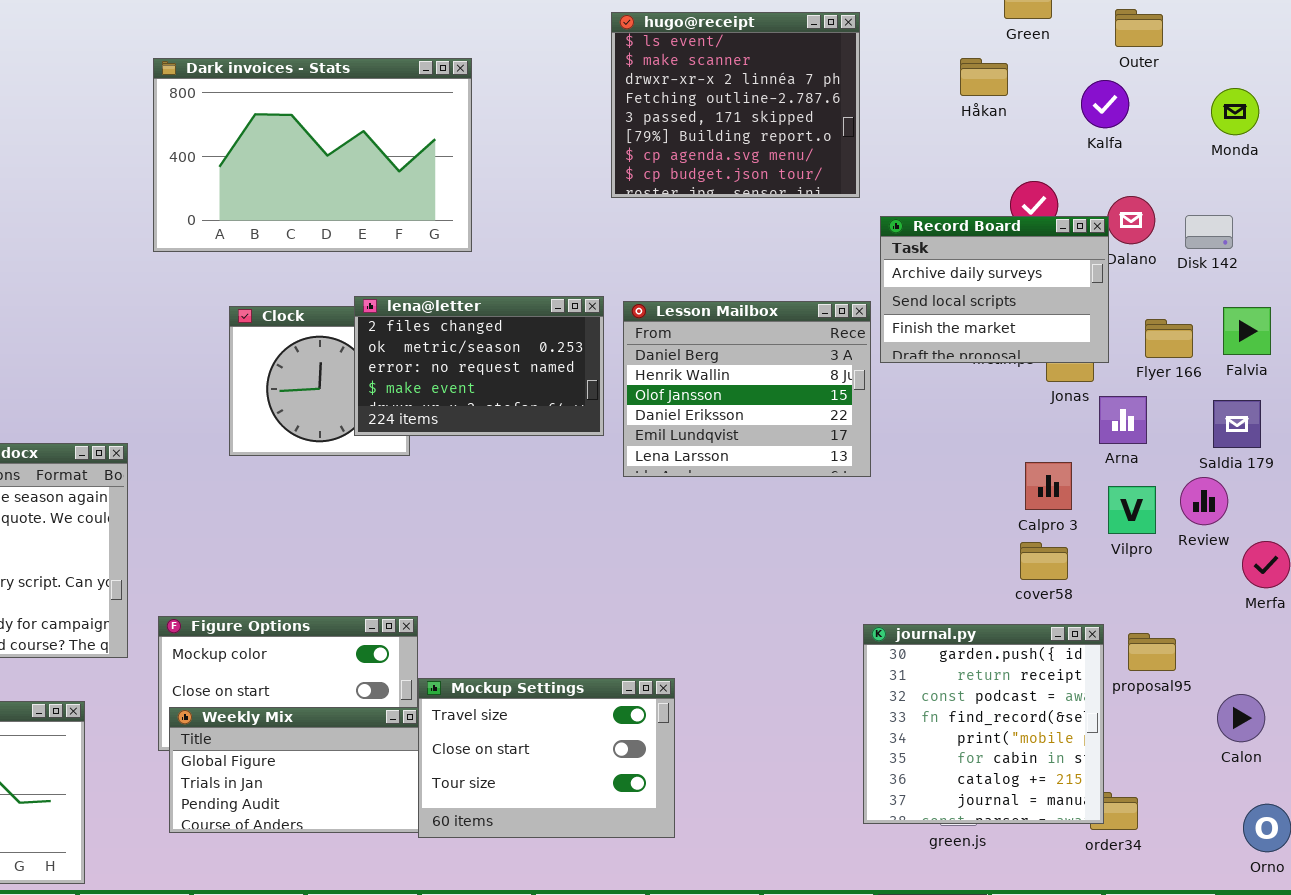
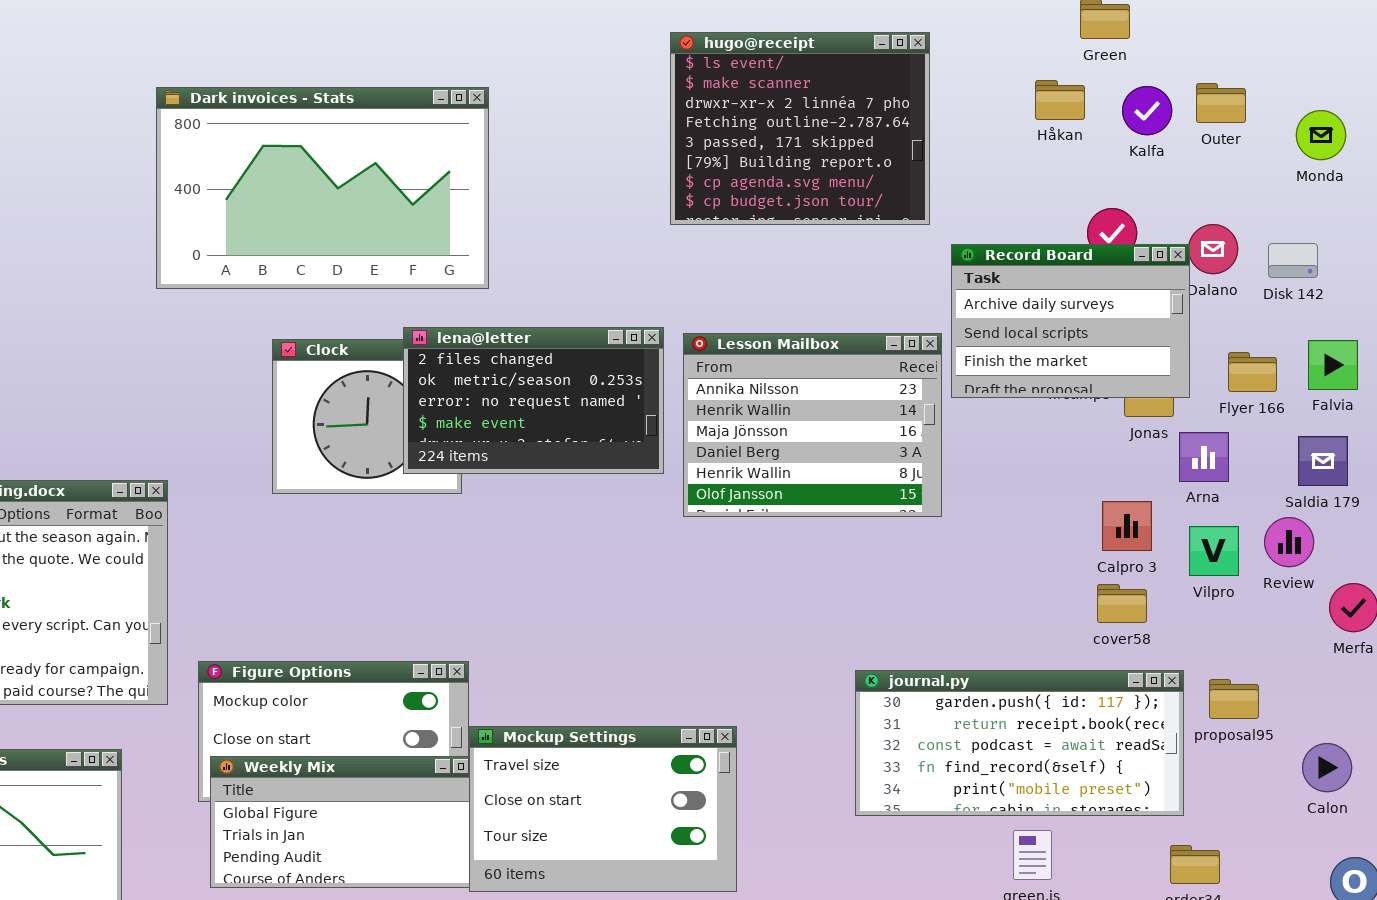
Outer: [1115,9,1163,47] -> [1196,83,1246,123], moved
Dark invoices - Stats: [153,58,472,252] -> [156,87,489,289], moved
Kalfa: [1081,80,1129,128] -> [1122,86,1172,135], moved
Lesson Mailbox: [623,301,871,477] -> [683,333,942,517], scrolled up 3 rows
journal.py: [863,624,1104,824] -> [855,670,1184,816], resized

